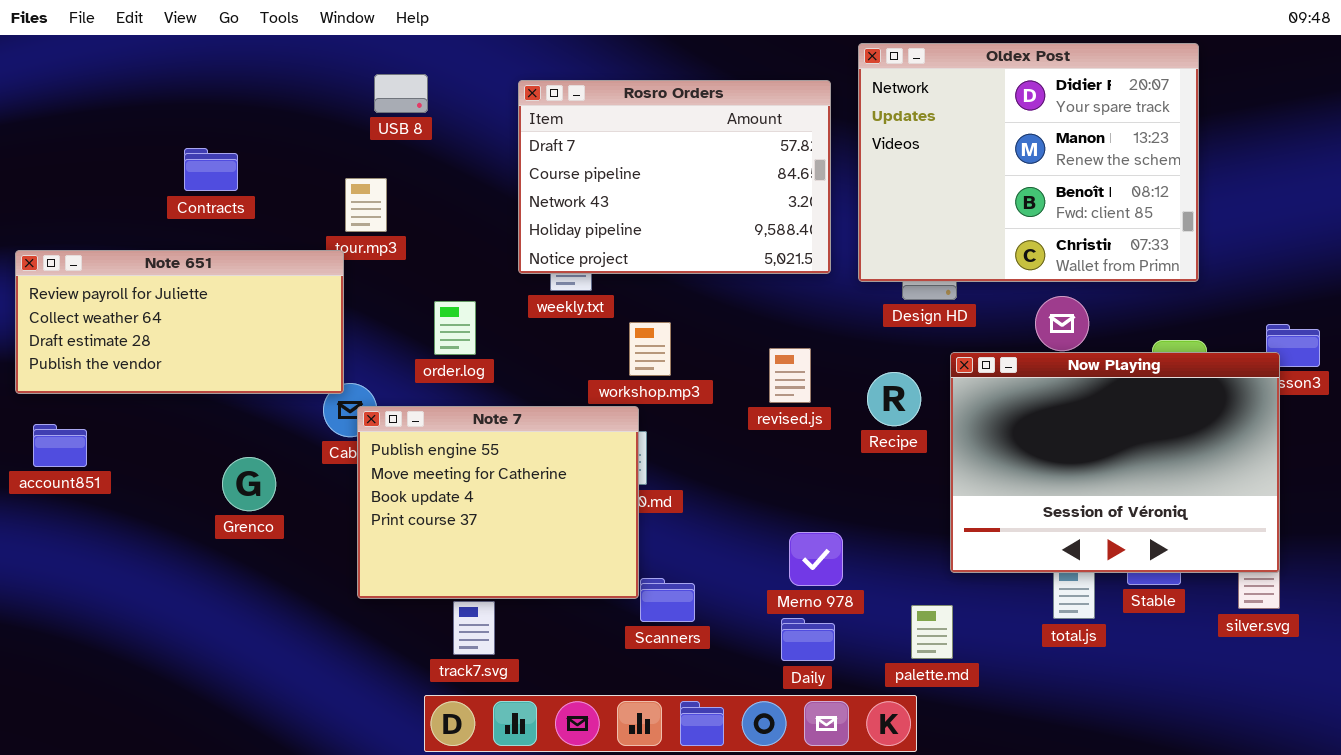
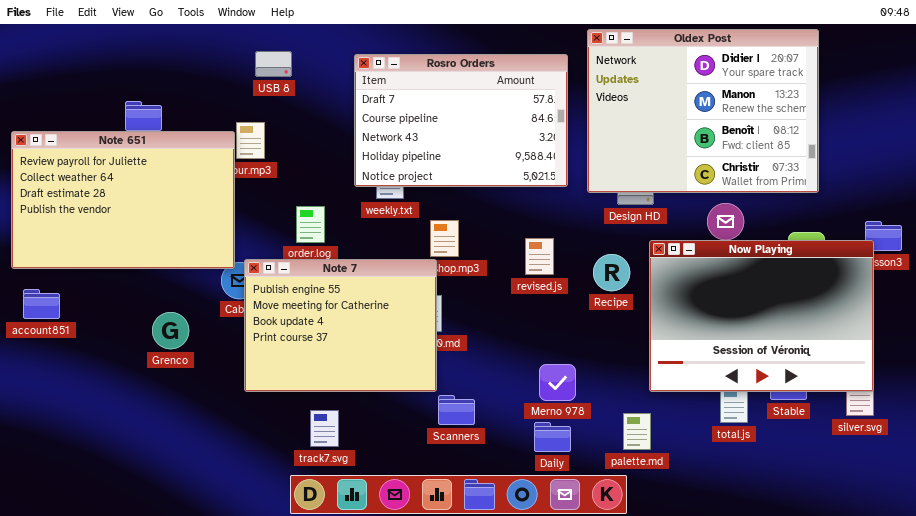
Note 651: [15,250,344,394] -> [11,131,235,269], resized
Note 7: [357,406,639,599] -> [244,259,437,392], moved

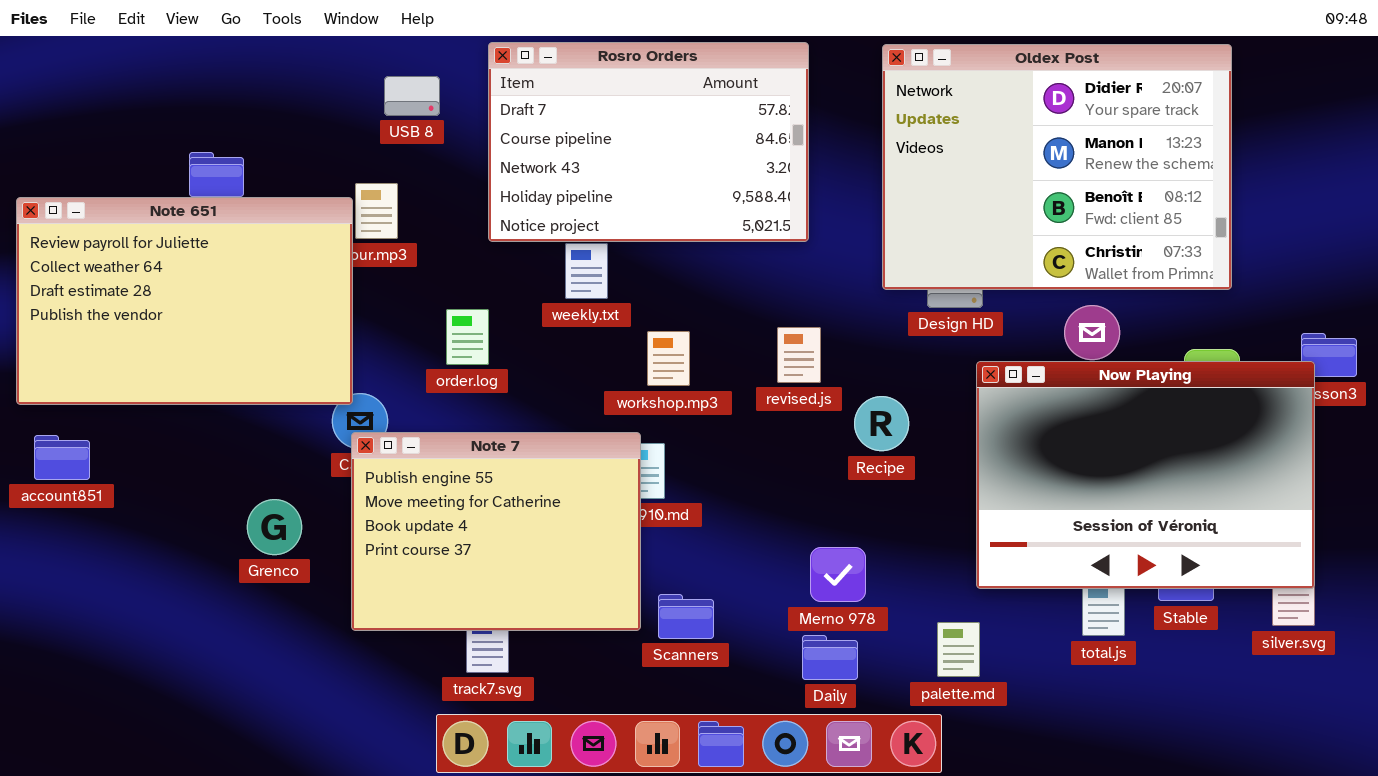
Rosro Orders: [354,54,568,187] -> [488,42,809,242], moved
revised.js: [525,238,554,275] -> [777,327,821,383], moved
Recipe: [593,254,630,291] -> [854,396,909,451], moved
Note 7: [244,259,437,392] -> [351,432,641,631], moved
Grenco: [152,312,189,349] -> [247,499,302,555], moved

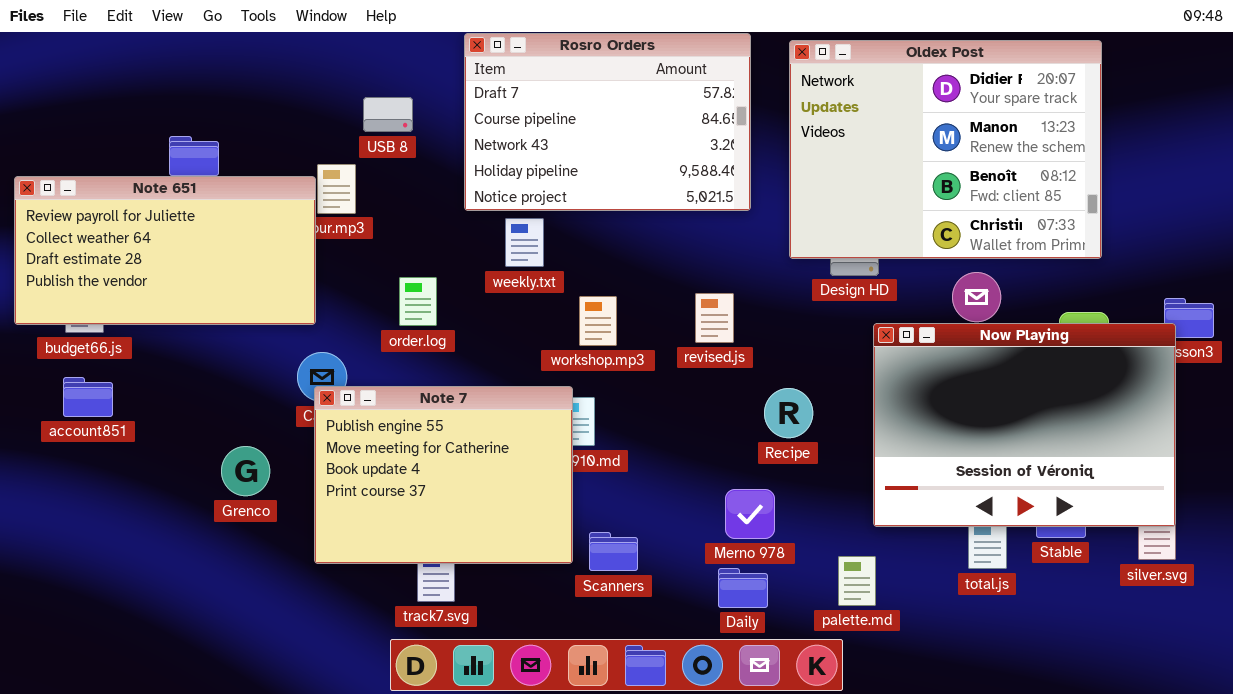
Rosro Orders: [488,42,809,242] -> [464,33,751,211], moved
USB 8: [384,76,440,116] -> [363,97,413,132], moved
Note 651: [16,197,353,405] -> [14,176,316,325], resized
Recipe: [854,396,909,451] -> [764,388,813,438], moved
account851: [34,435,90,480] -> [63,377,113,417], moved

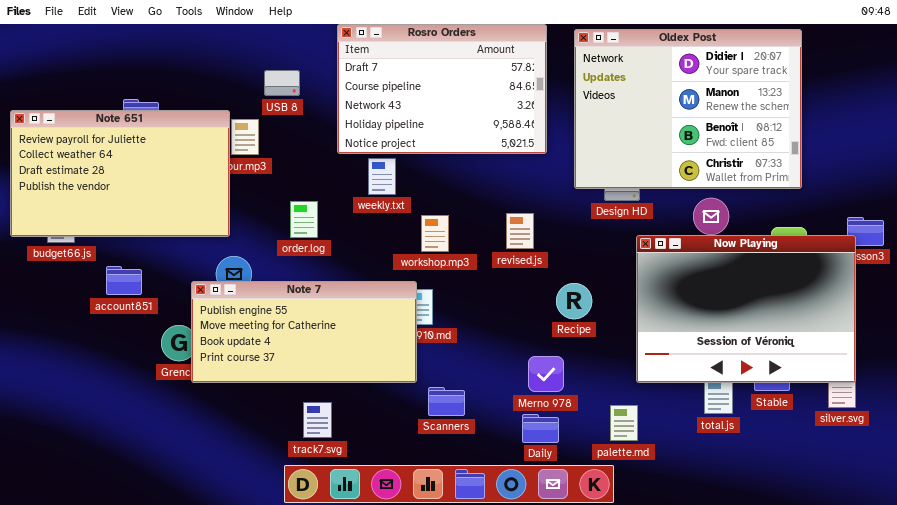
Note 651: [14,176,316,325] -> [10,110,230,237], resized
account851: [63,377,113,417] -> [106,266,142,295], moved
Note 7: [314,386,573,564] -> [191,281,417,383], resized

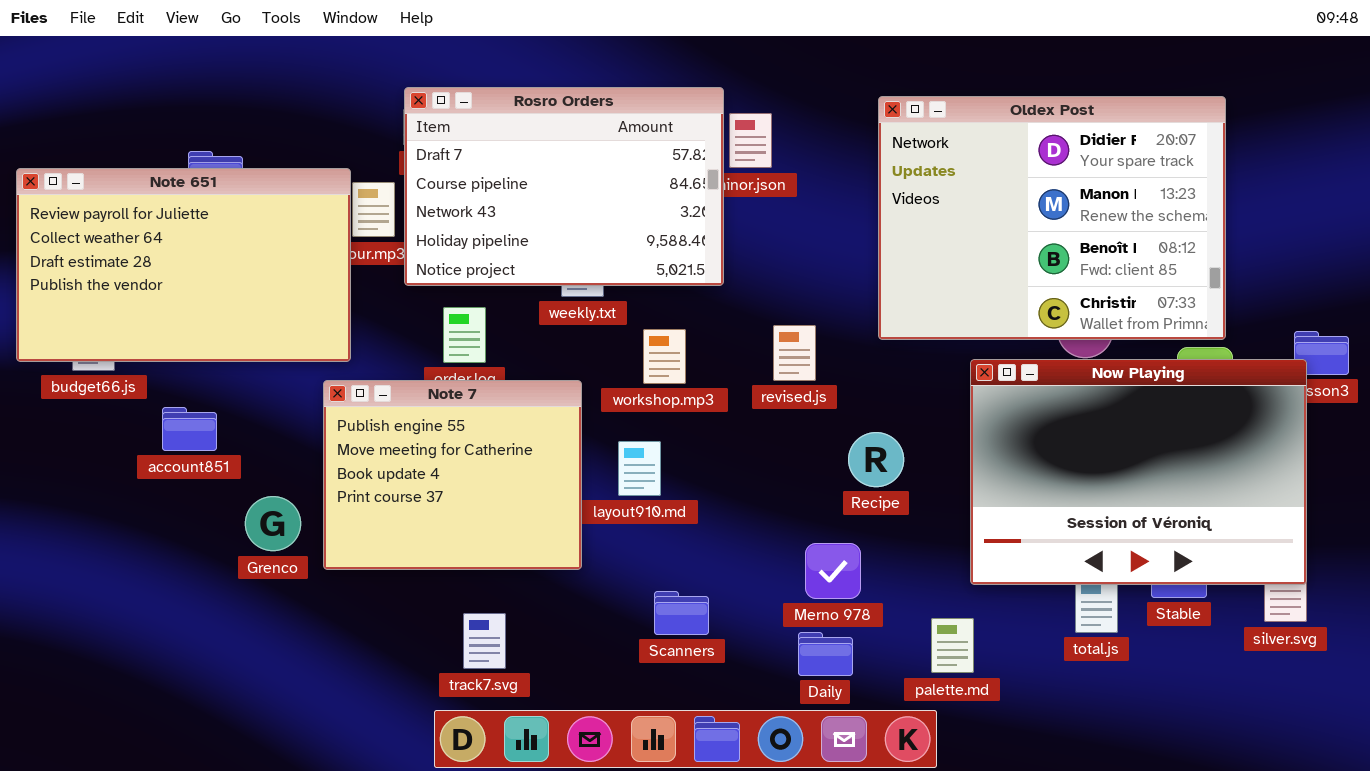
Rosro Orders: [337,24,547,154] -> [404,87,724,286], moved
Oldex Post: [574,29,802,189] -> [878,96,1226,340], moved
Note 7: [191,281,417,383] -> [323,380,582,570], moved, resized

